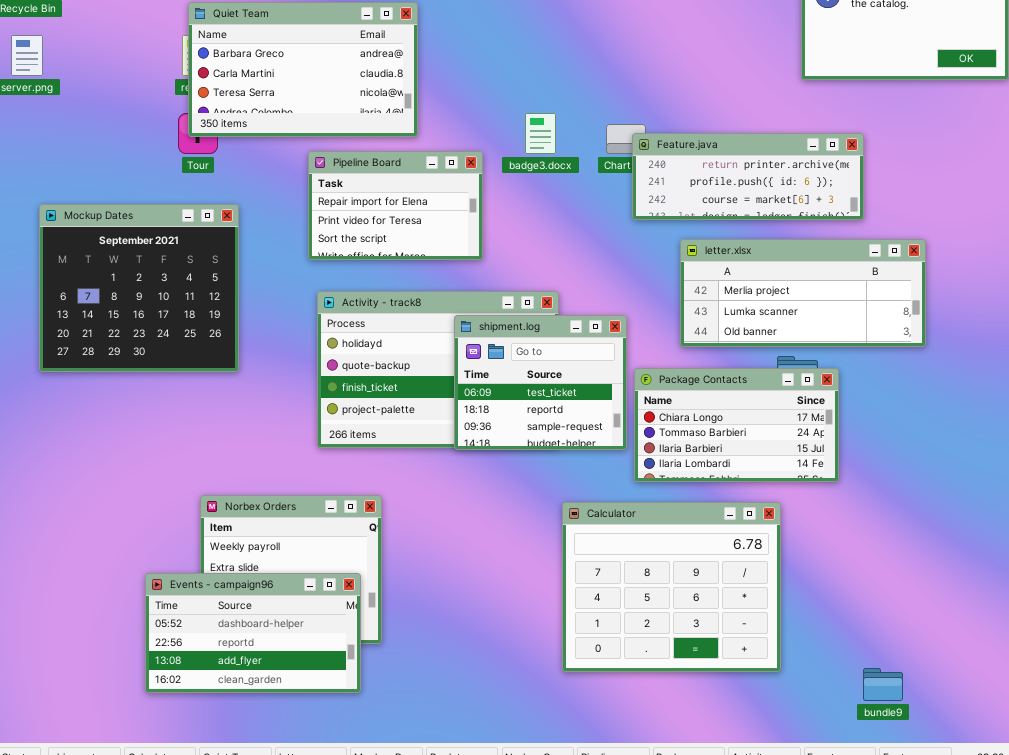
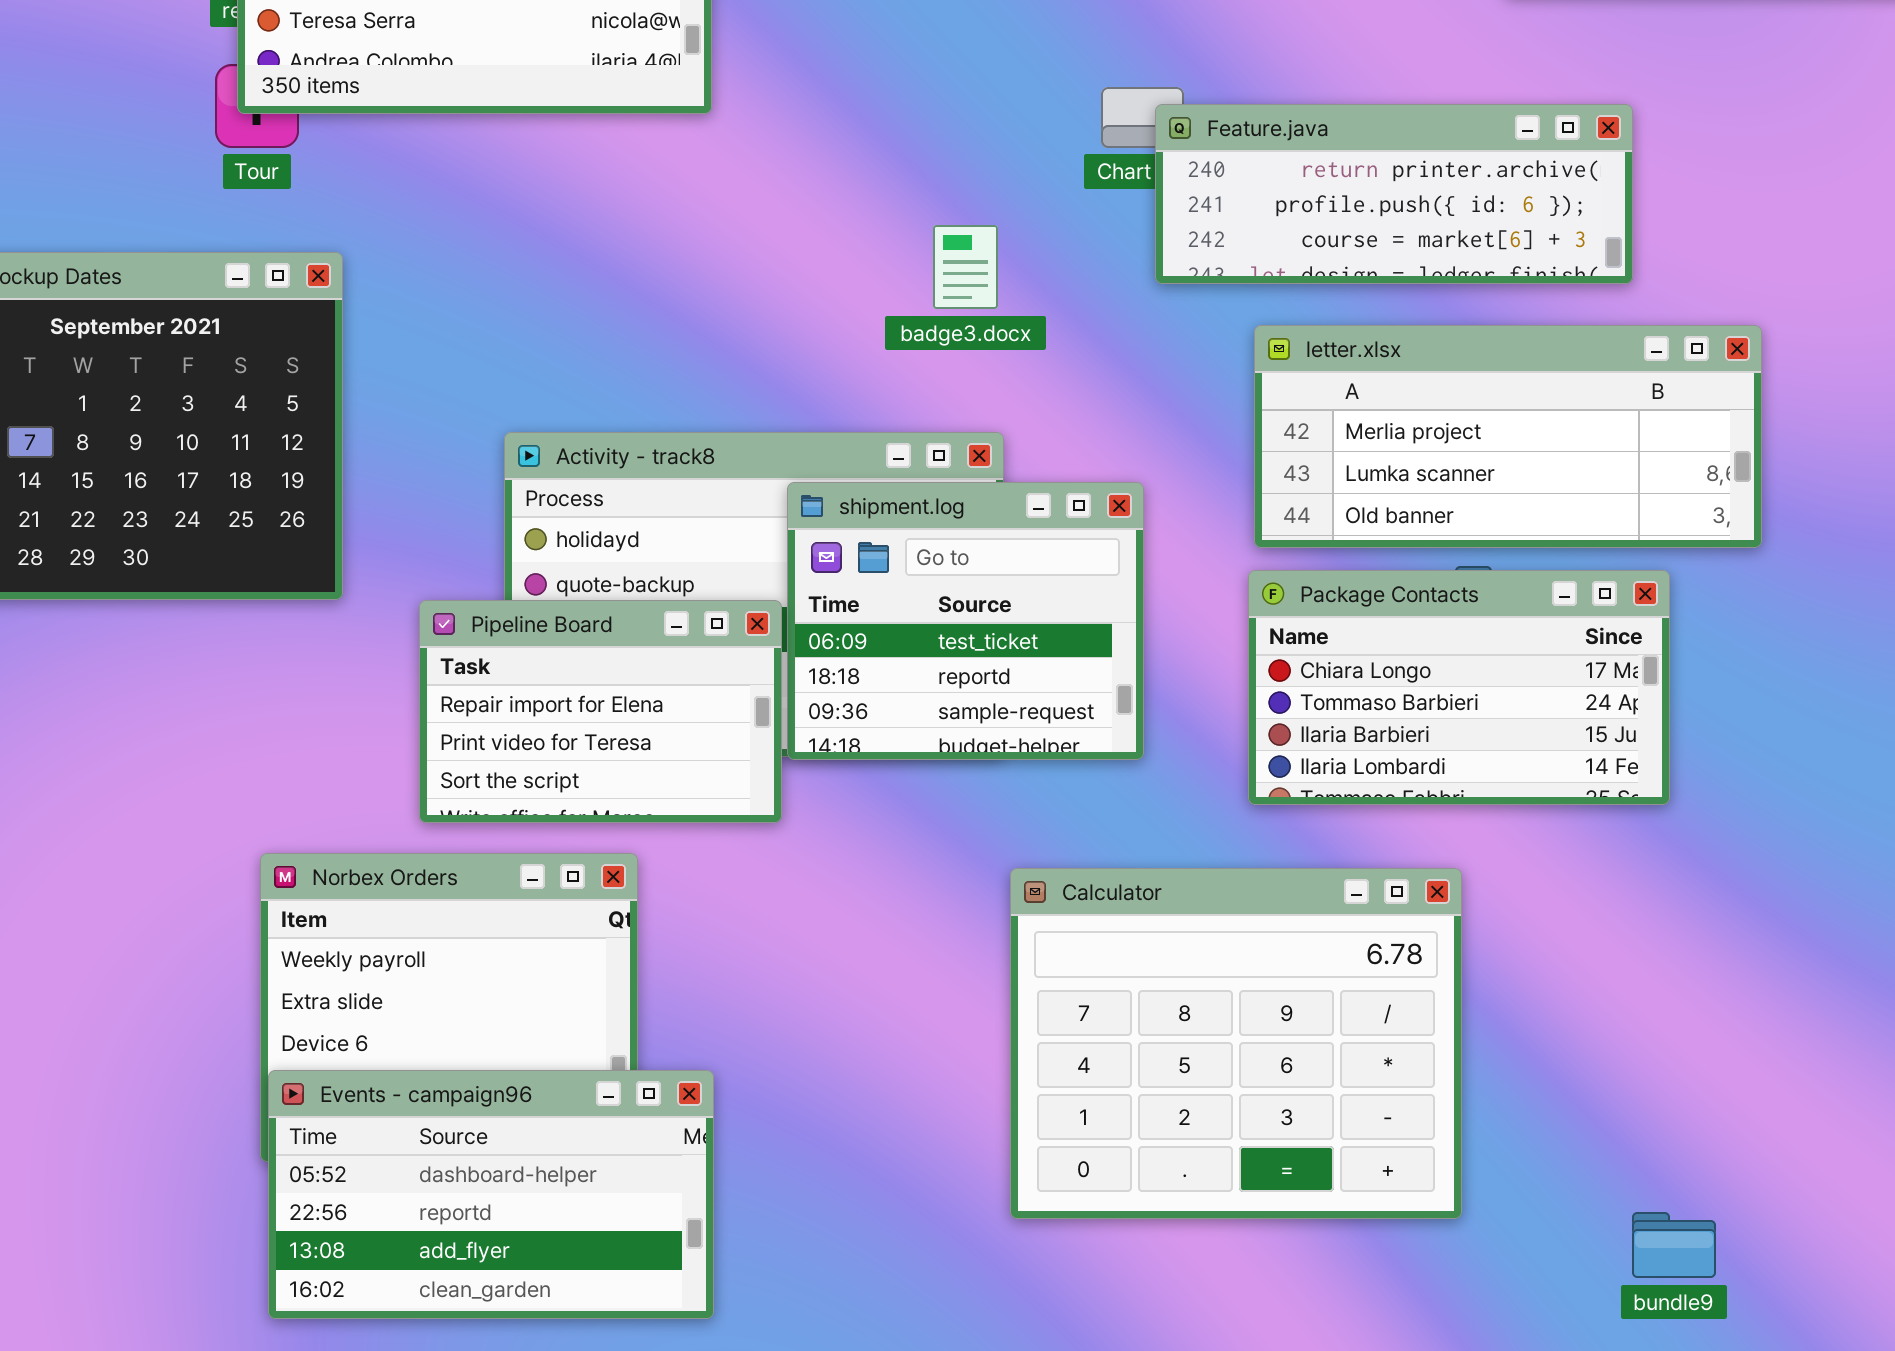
badge3.docx: [525,113,556,154] -> [933,225,998,309], moved
Pipeline Board: [308,151,483,260] -> [419,600,782,823], moved
Package Contacts: [634,368,839,482] -> [1248,570,1670,805], moved
Events - campaign96: [145,573,361,693] -> [268,1070,714,1319], moved

